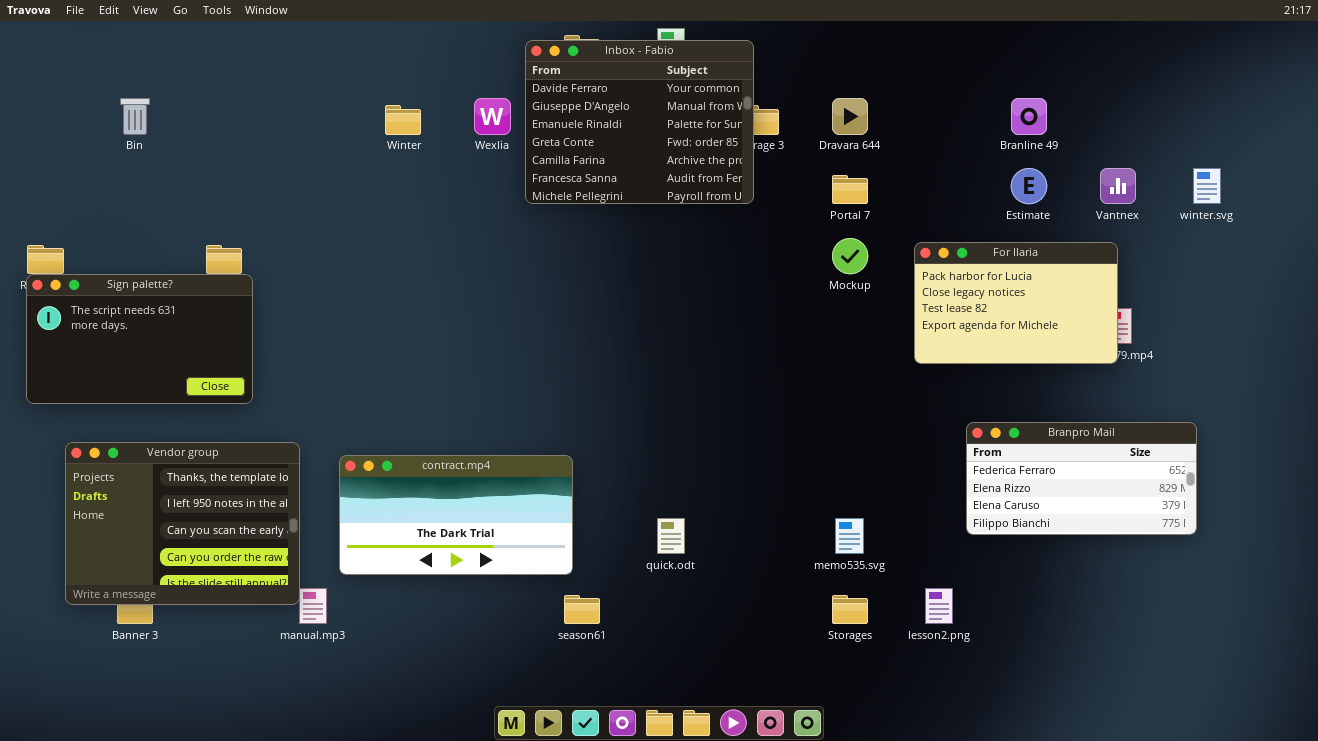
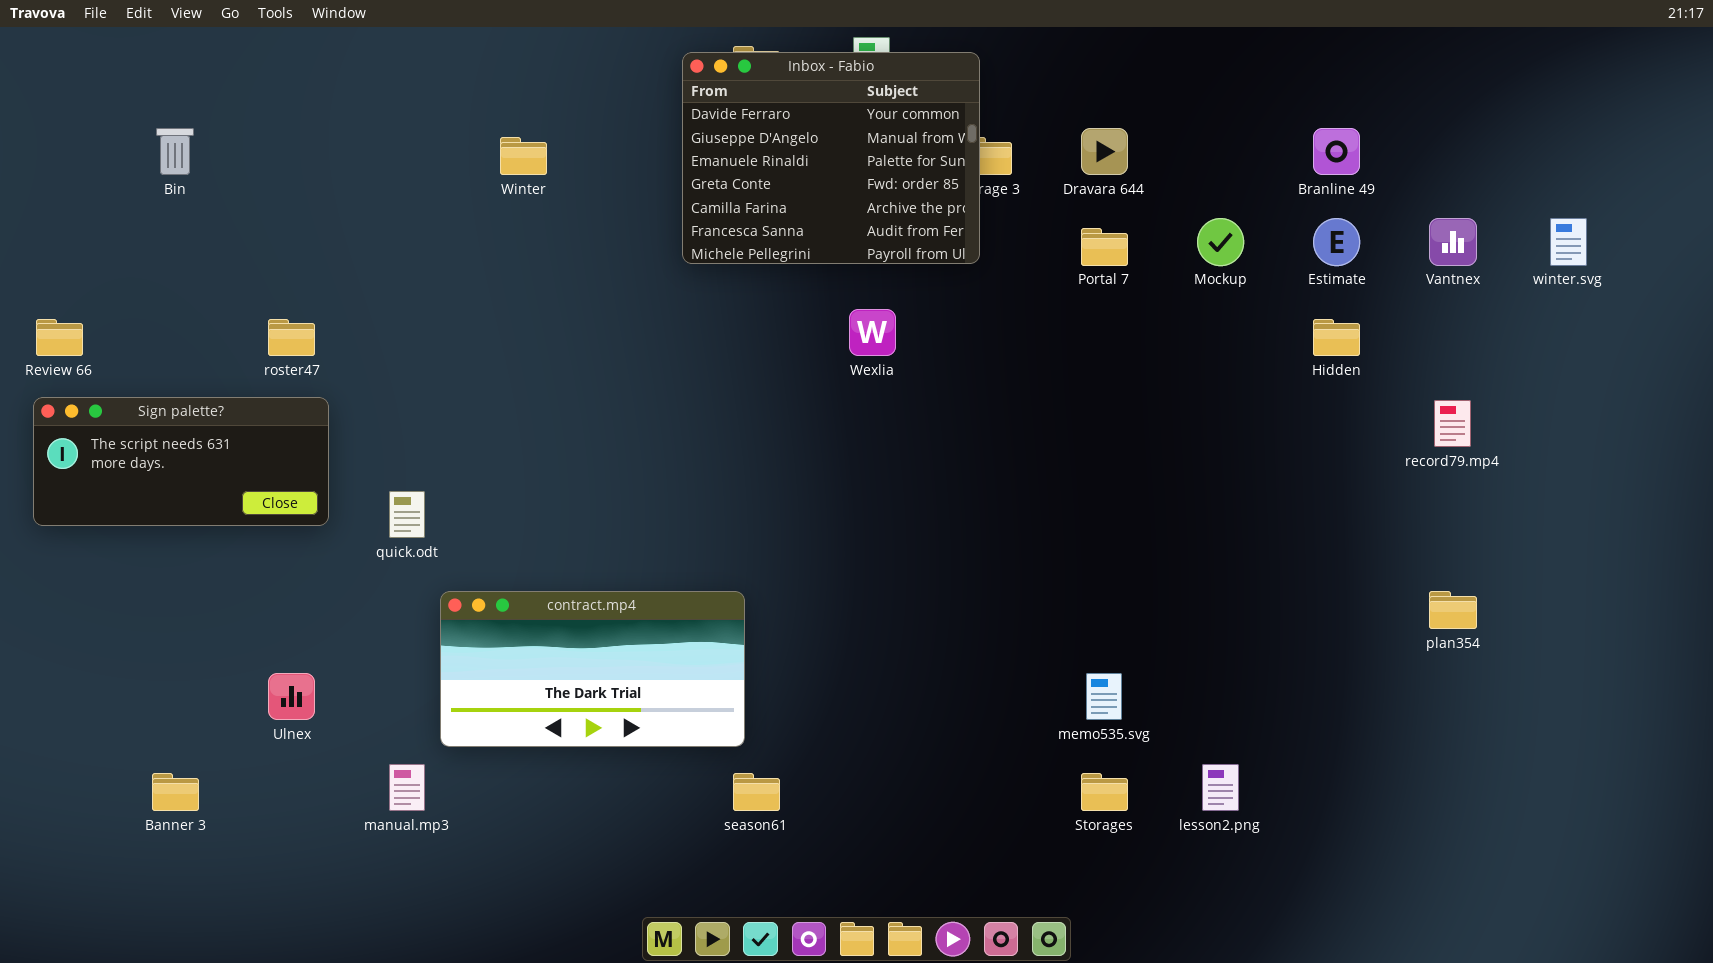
Wexlia: [474,98,511,135] -> [849,309,896,356], moved
Mockup: [832,238,868,274] -> [1197,218,1244,266], moved
For Ilaria: [914,242,1118,364] -> none, closed
Sign palette?: [26,274,253,404] -> [33,397,329,526], resized
Branpro Mail: [966,422,1197,535] -> none, closed
Vendor group: [65,442,300,605] -> none, closed
quick.odt: [657,518,685,554] -> [389,491,425,538], moved

